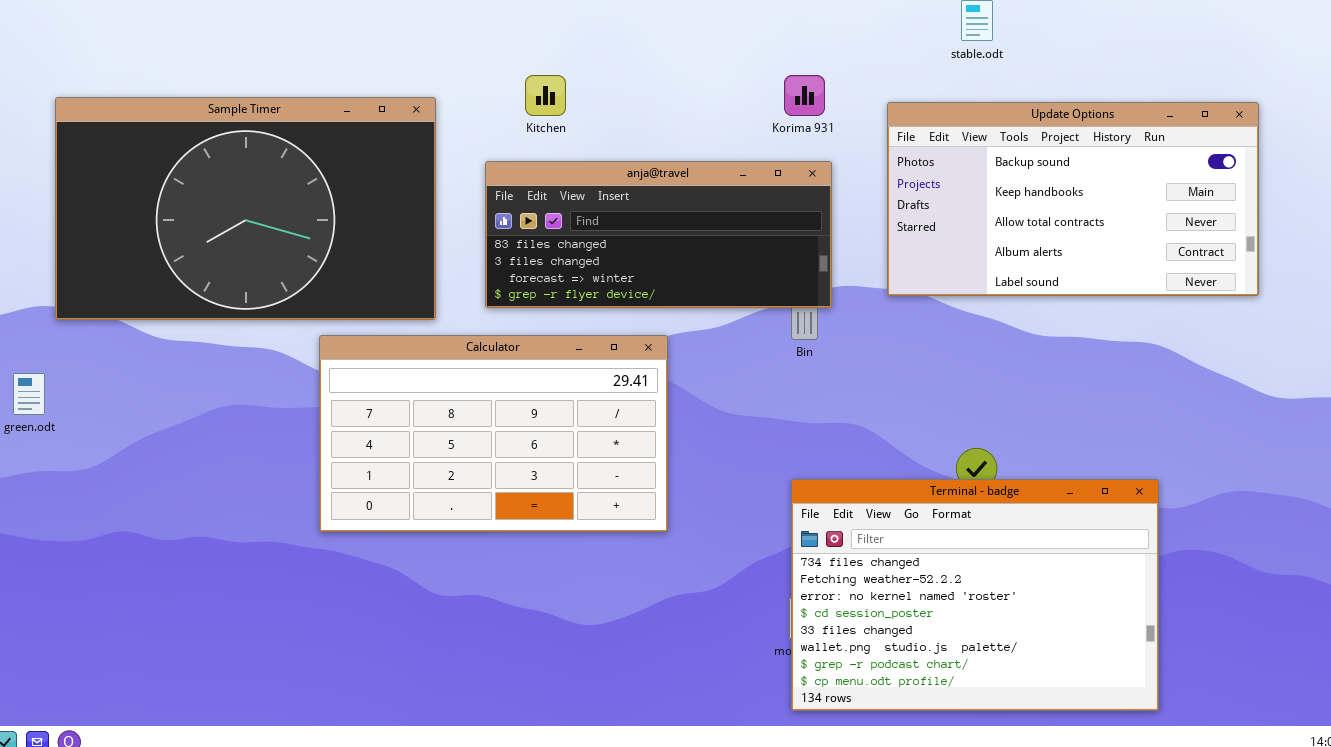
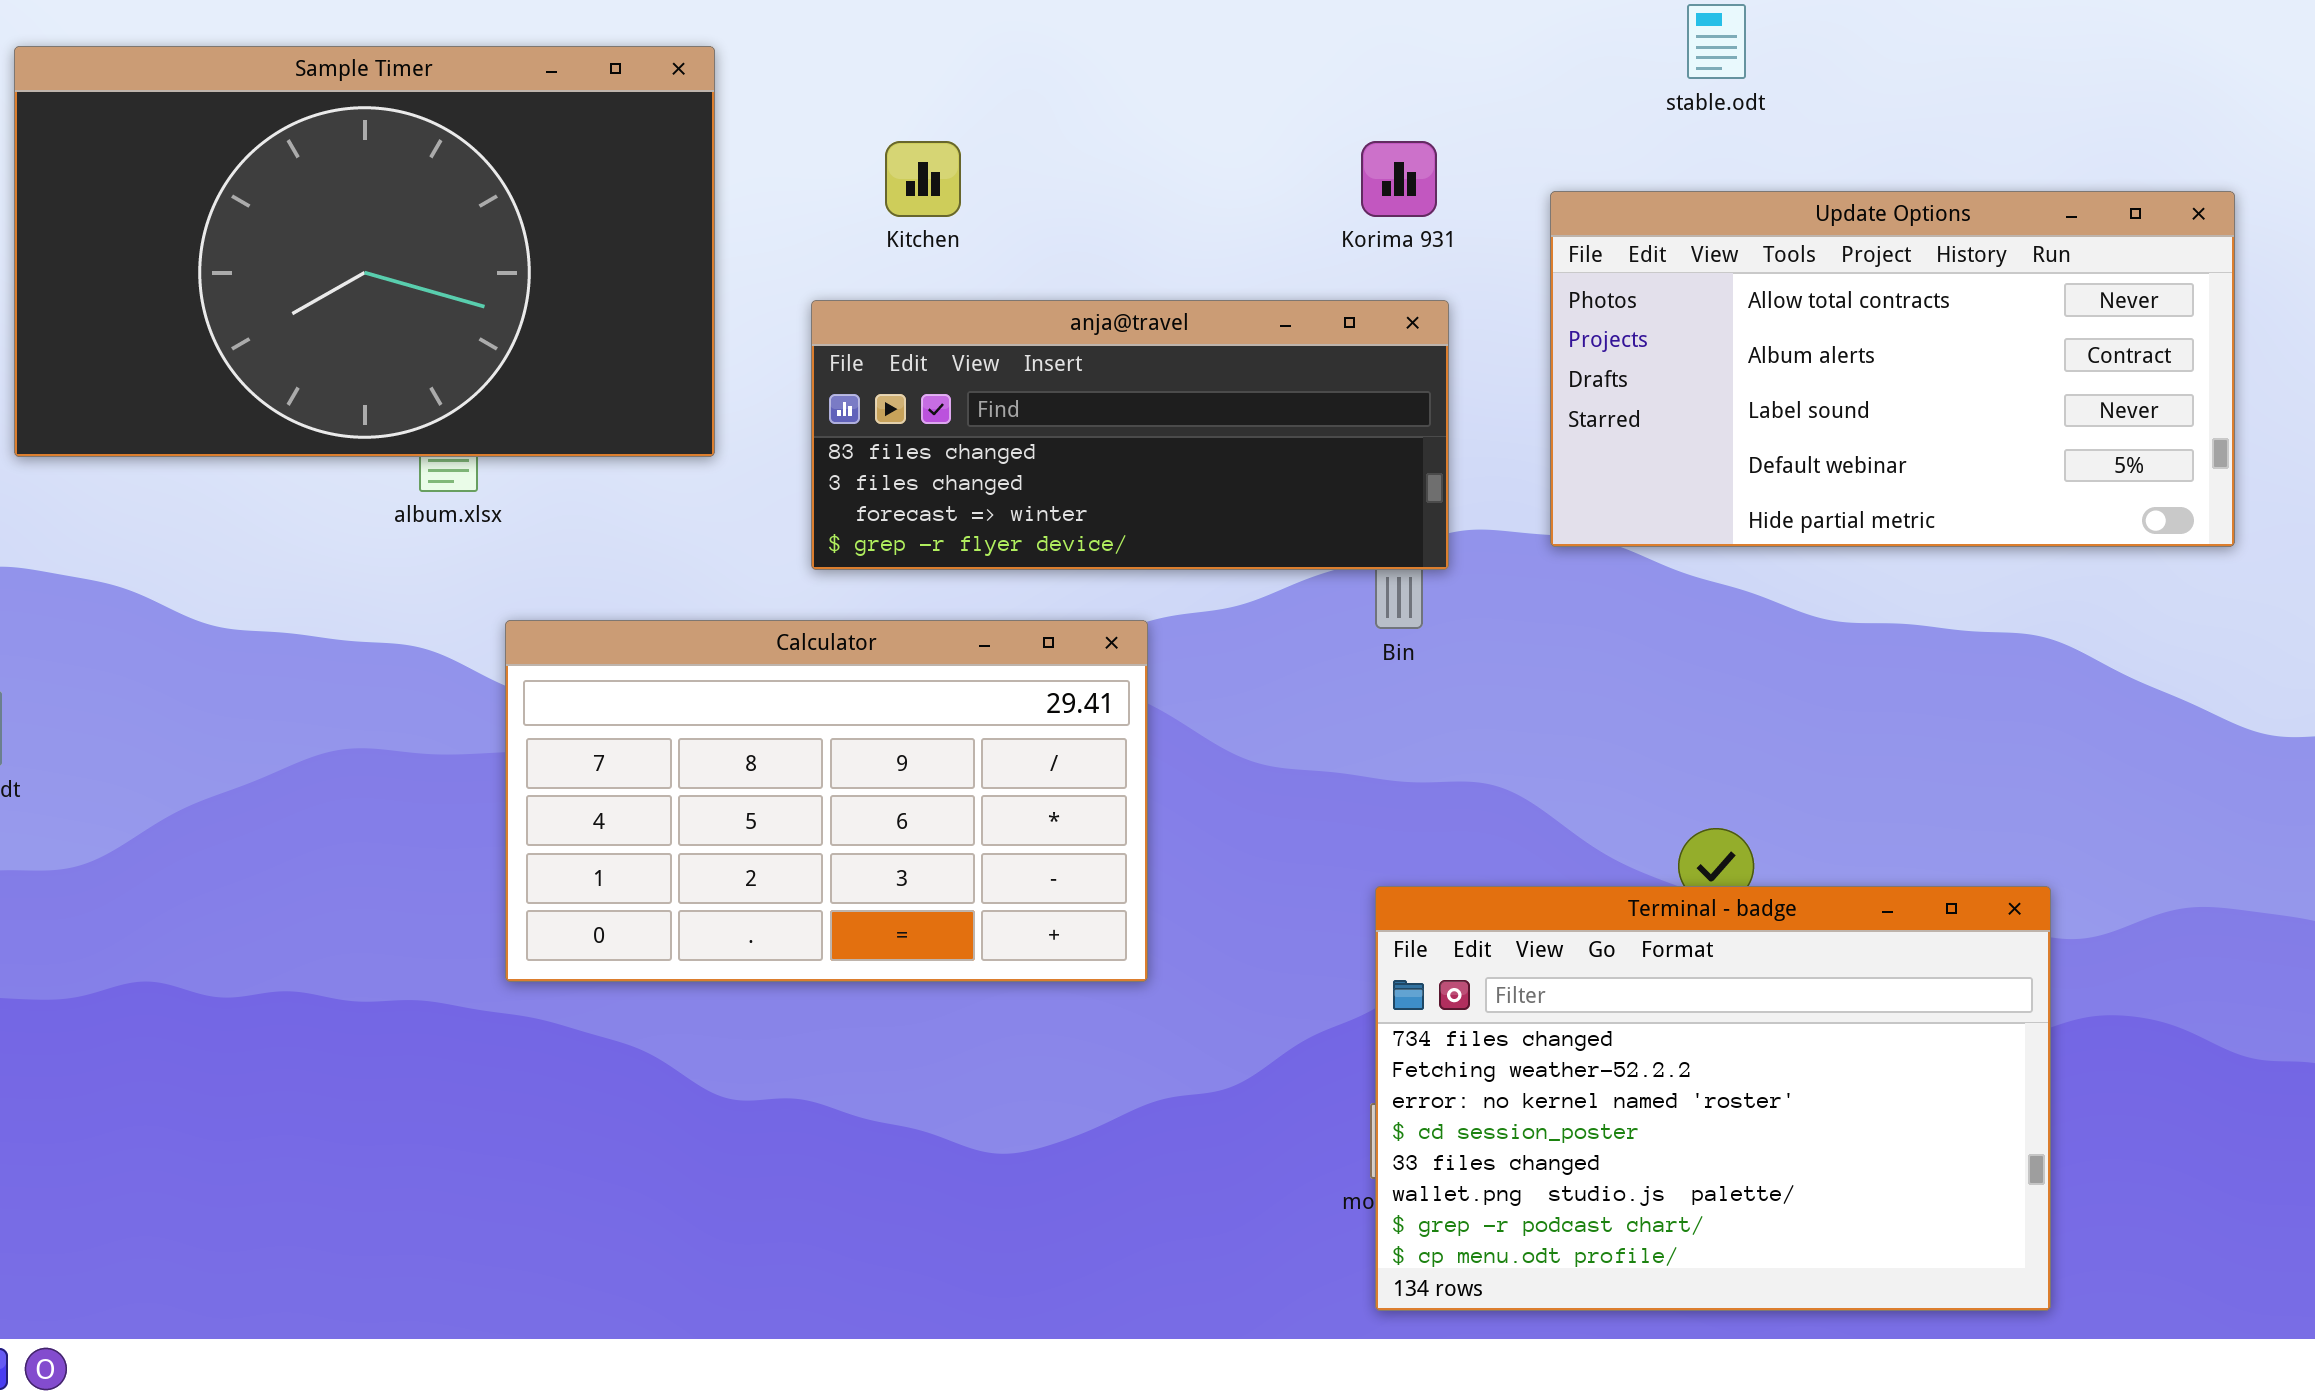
Sample Timer: [55,97,436,320] -> [14,46,715,457], moved
Update Options: [887,102,1259,296] -> [1550,191,2235,547], scrolled down 2 rows

